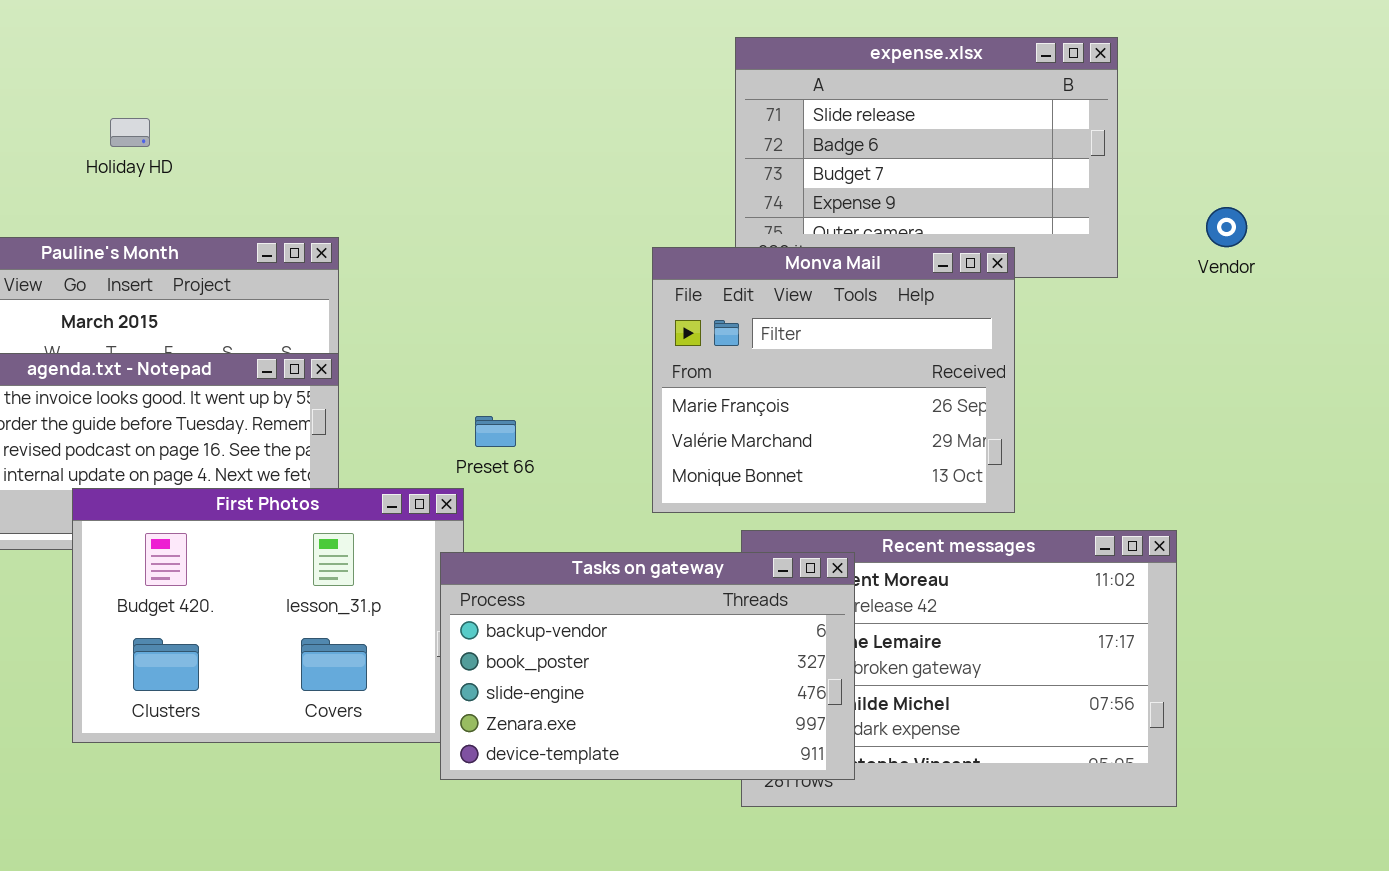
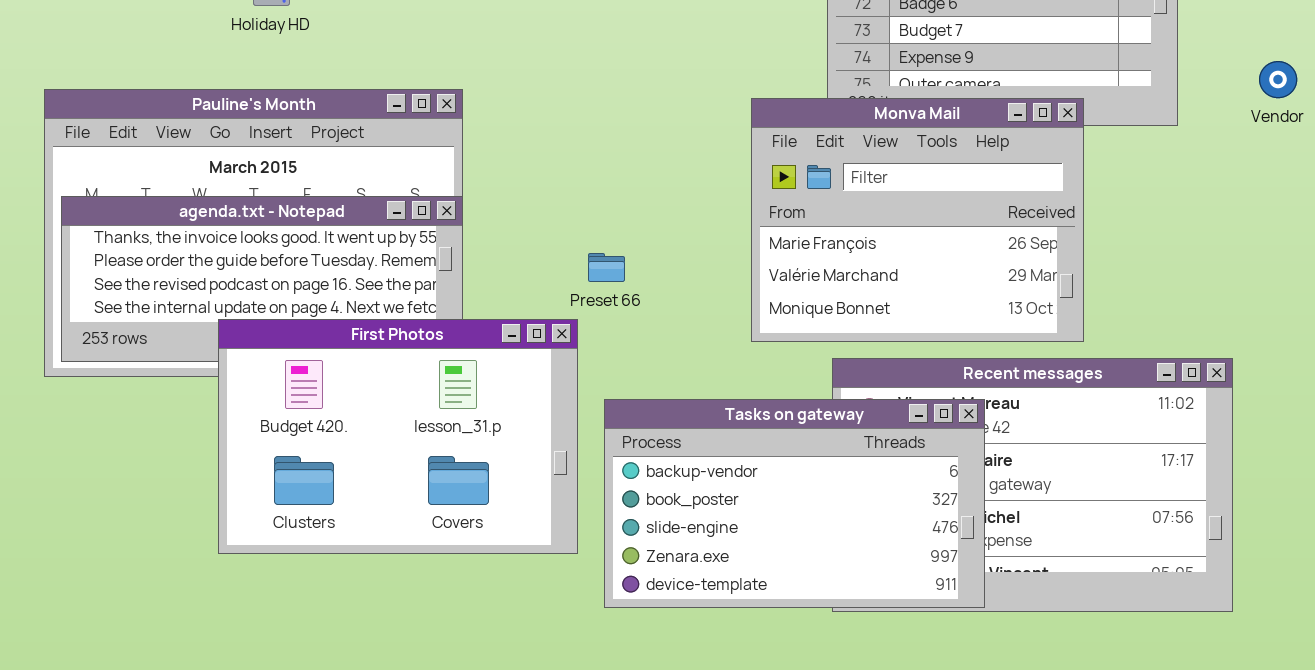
Tasks on gateway: [440,552,855,780] -> [604,399,985,608], moved

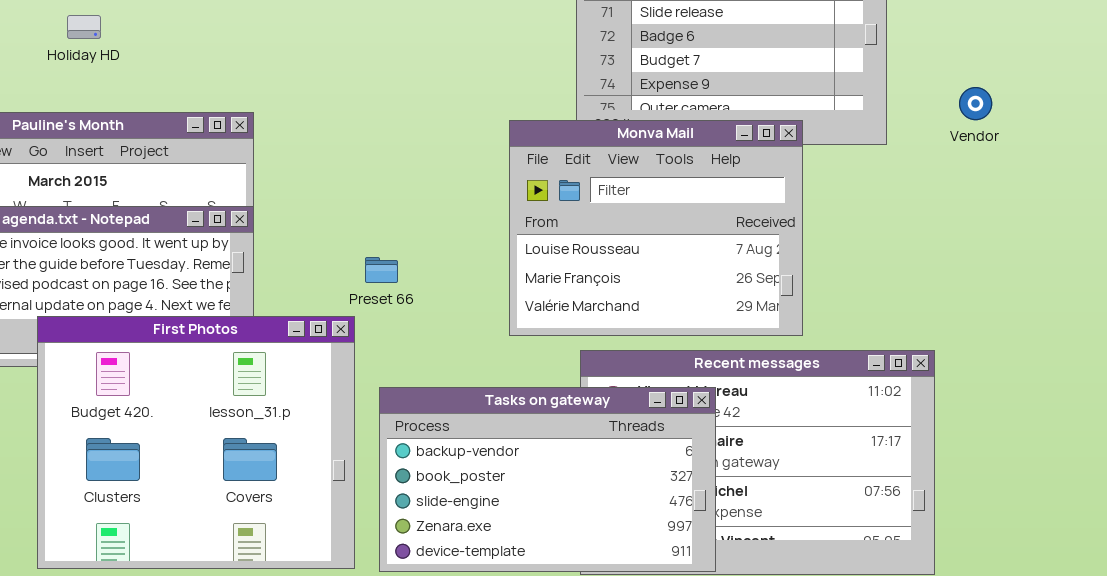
Monva Mail: [751,98,1084,342] -> [509,120,803,336], scrolled up 1 row
First Photos: [218,319,578,554] -> [37,316,355,569], resized

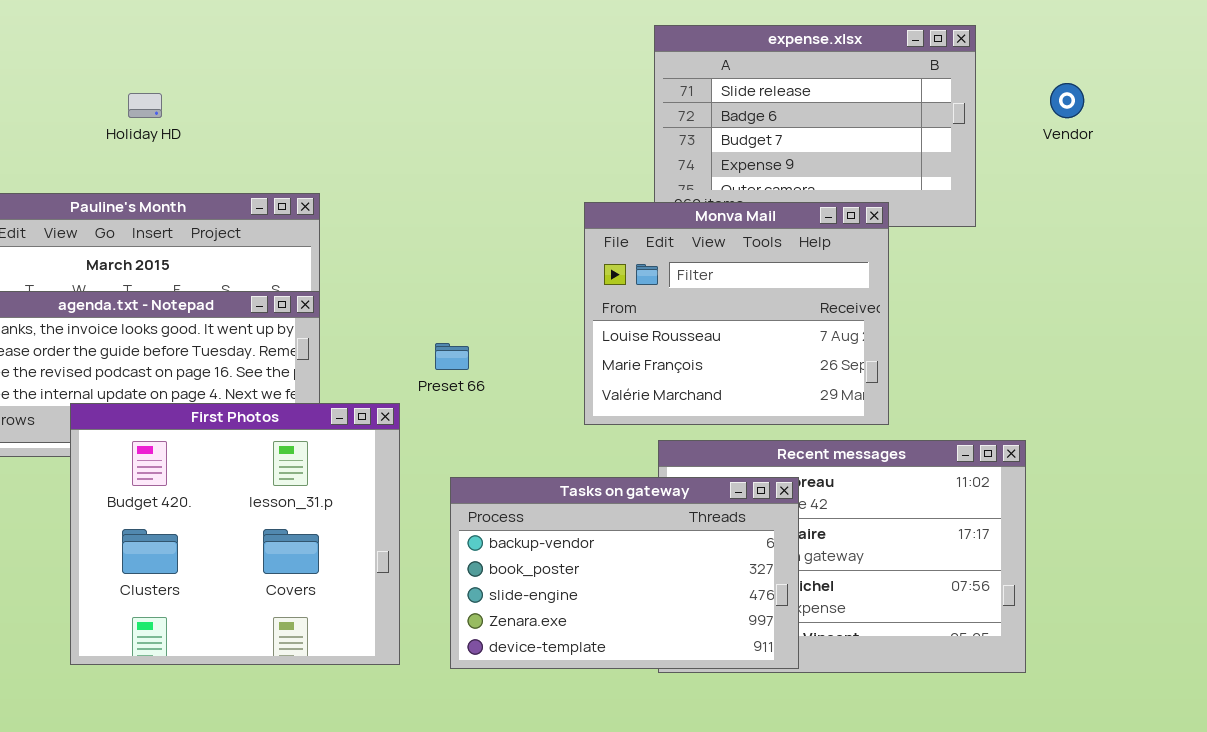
Vendor: [959,87,992,120] -> [1050,83,1084,118], moved
First Photos: [37,316,355,569] -> [70,403,400,665], moved

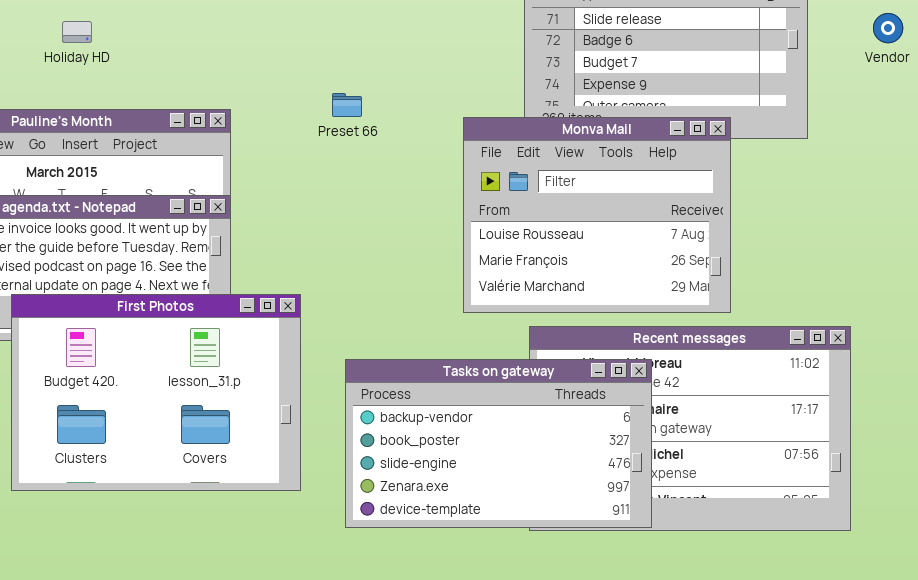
Preset 66: [435,343,469,370] -> [332,93,362,117], moved
First Photos: [70,403,400,665] -> [11,294,301,491], resized

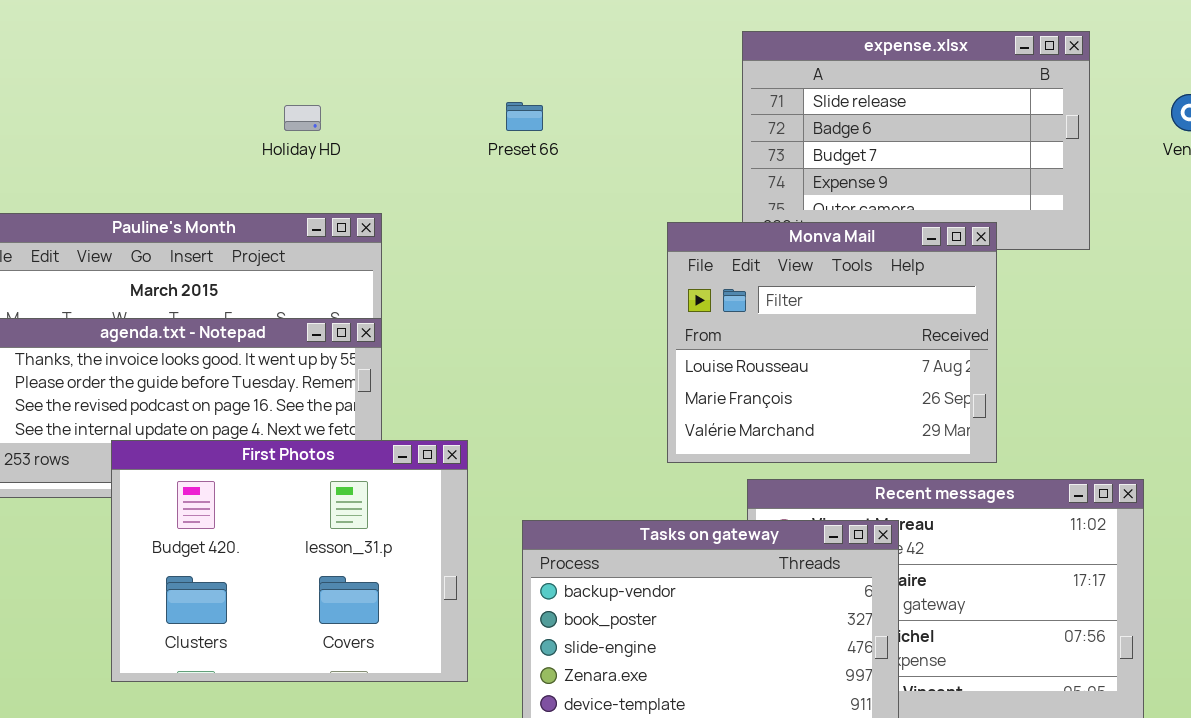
Holiday HD: [62,21,92,43] -> [284,105,321,131], moved
Preset 66: [332,93,362,117] -> [506,102,543,131], moved

